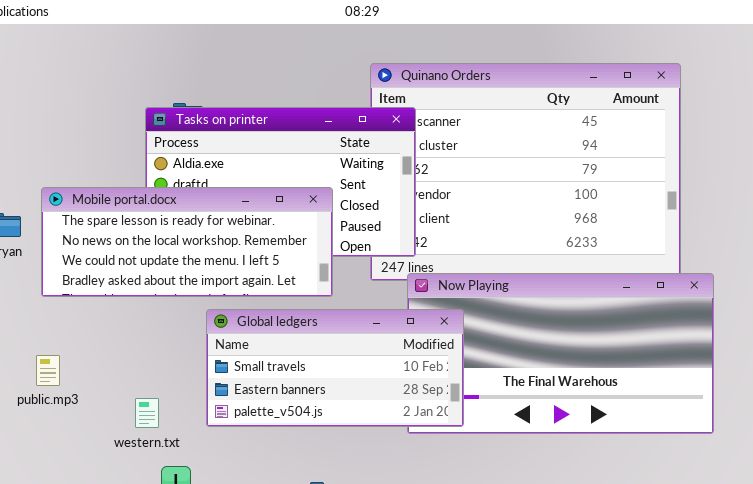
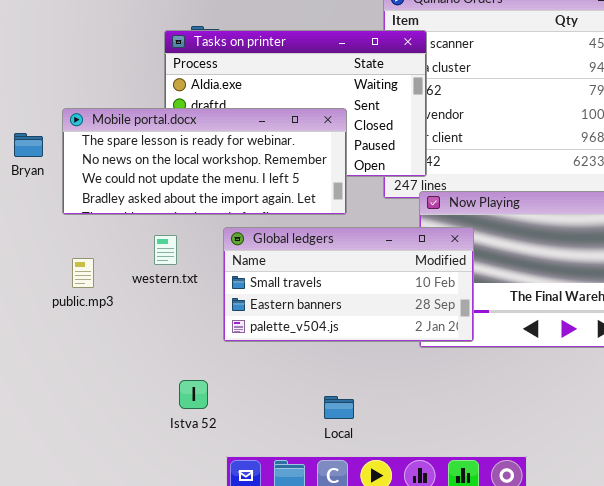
public.mp3: [36,355,60,386] -> [72,258,94,288], moved
western.txt: [135,398,159,428] -> [154,235,177,265], moved

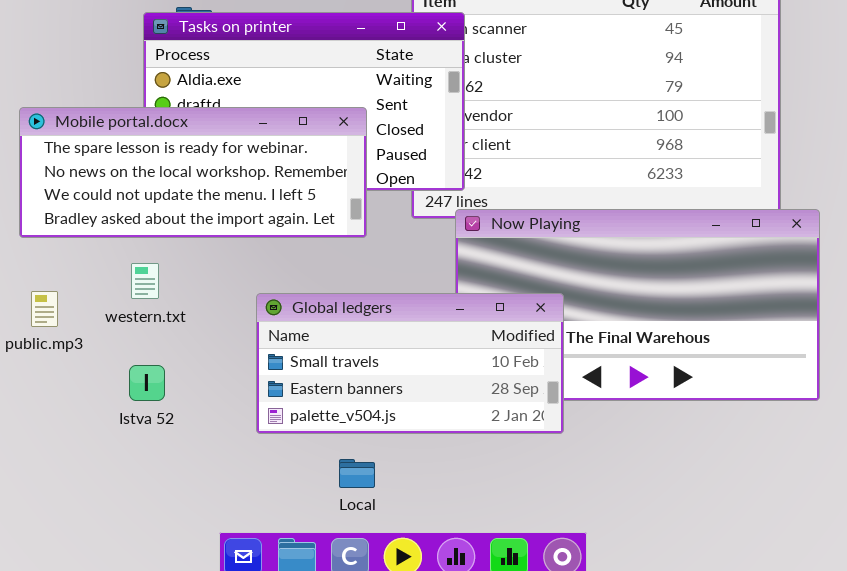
Global ledgers: [223,227,474,342] -> [256,293,564,434], moved
Istva 52: [179,380,208,409] -> [129,365,165,401], moved

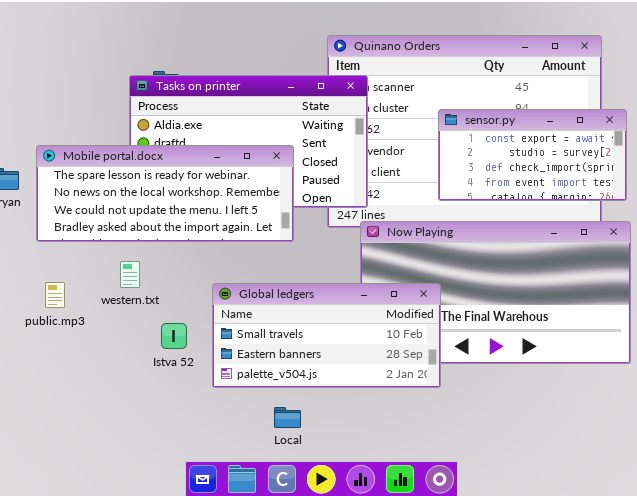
sensor.py: none -> [438,109,627,201], opened
Istva 52: [129,365,165,401] -> [161,323,187,349], moved

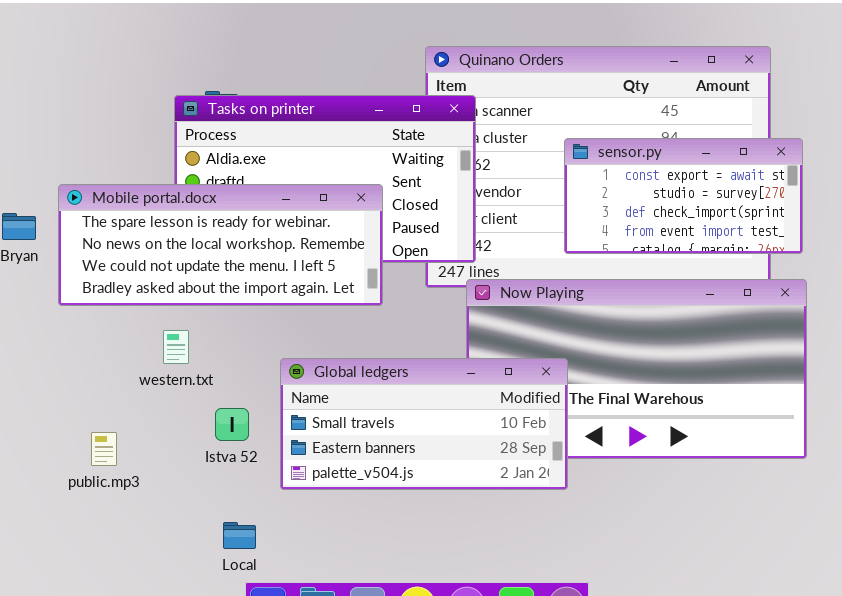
public.mp3: [45,282,65,308] -> [91,432,117,466], moved
Local: [274,407,301,428] -> [223,522,256,549], moved

